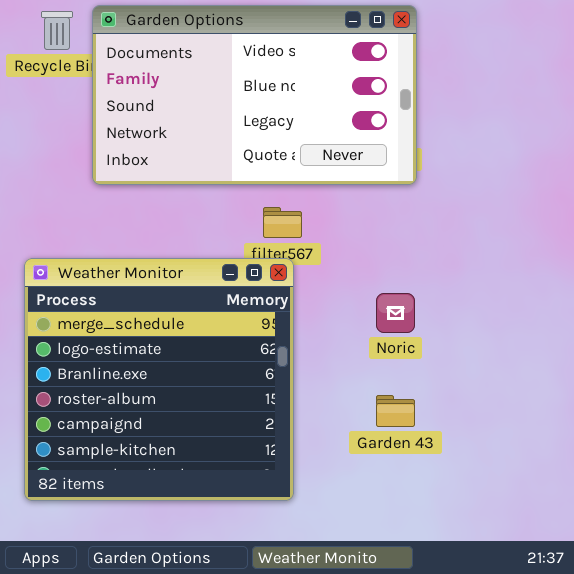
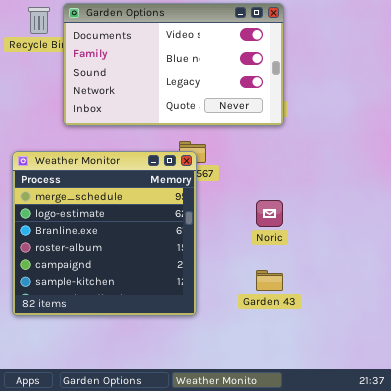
Weather Monitor: [24,258,294,501] -> [12,151,197,316], moved

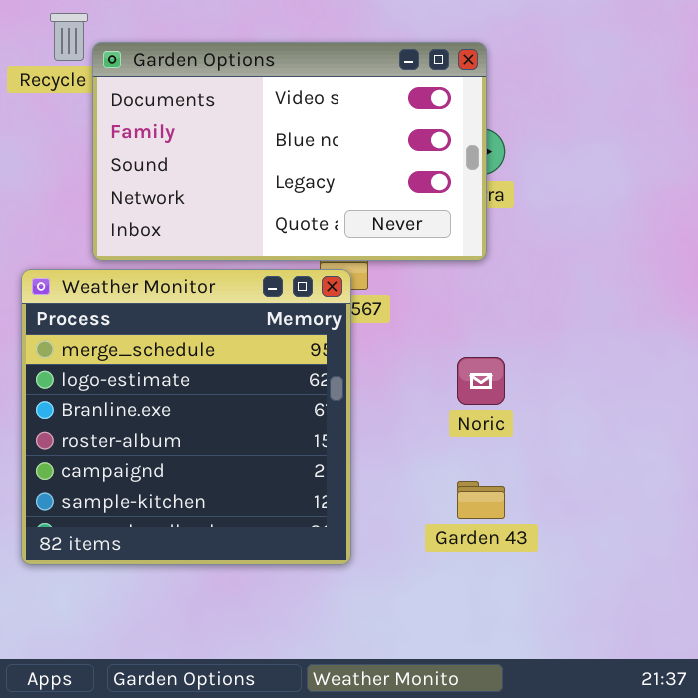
Garden Options: [63,3,284,126] -> [92,42,487,261], moved

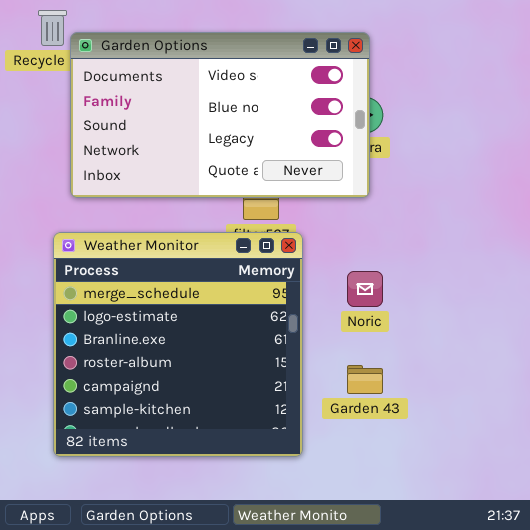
Weather Monitor: [21,269,351,565] -> [53,232,303,457], moved

